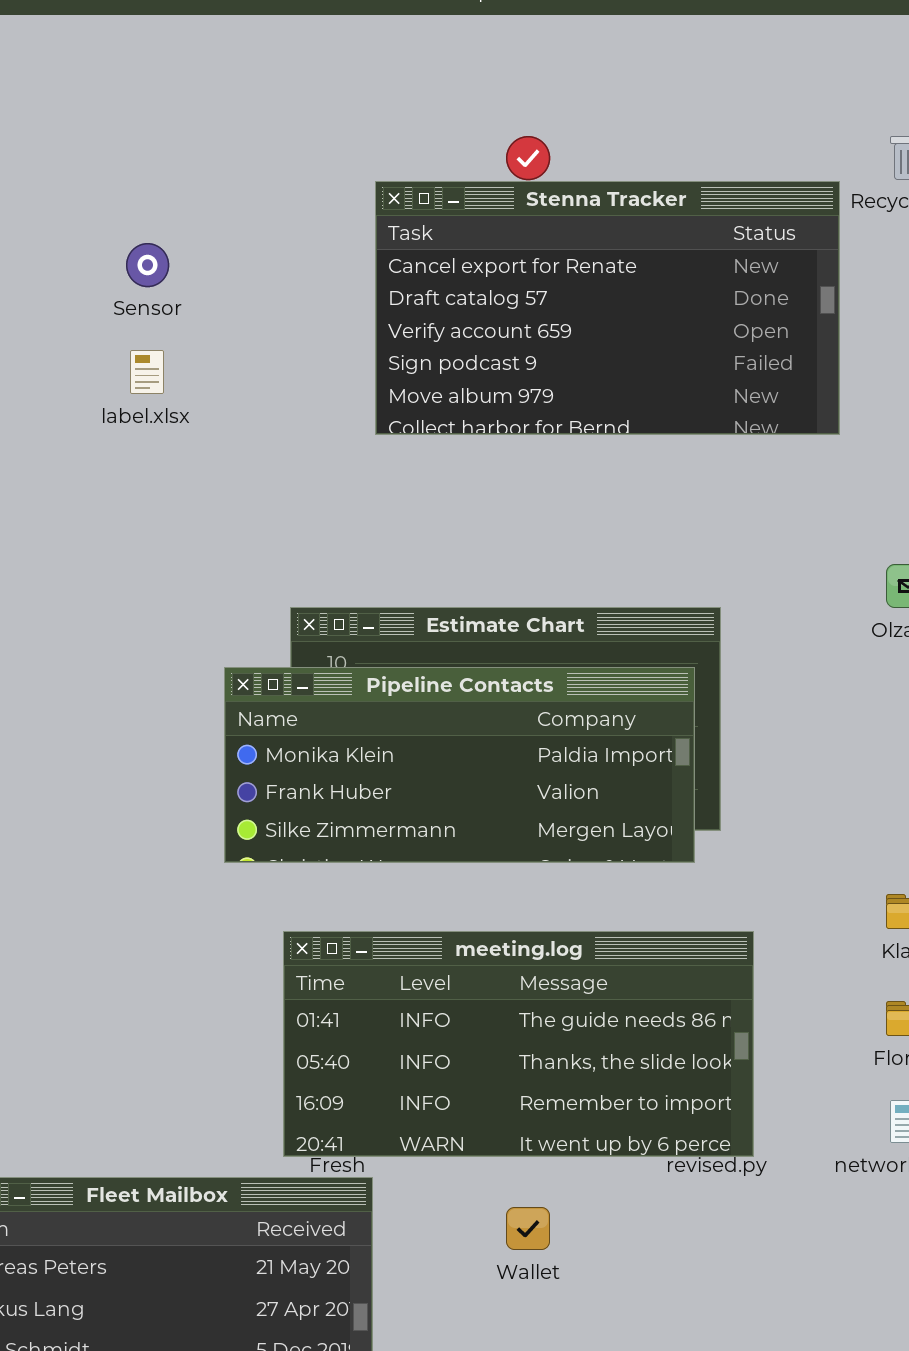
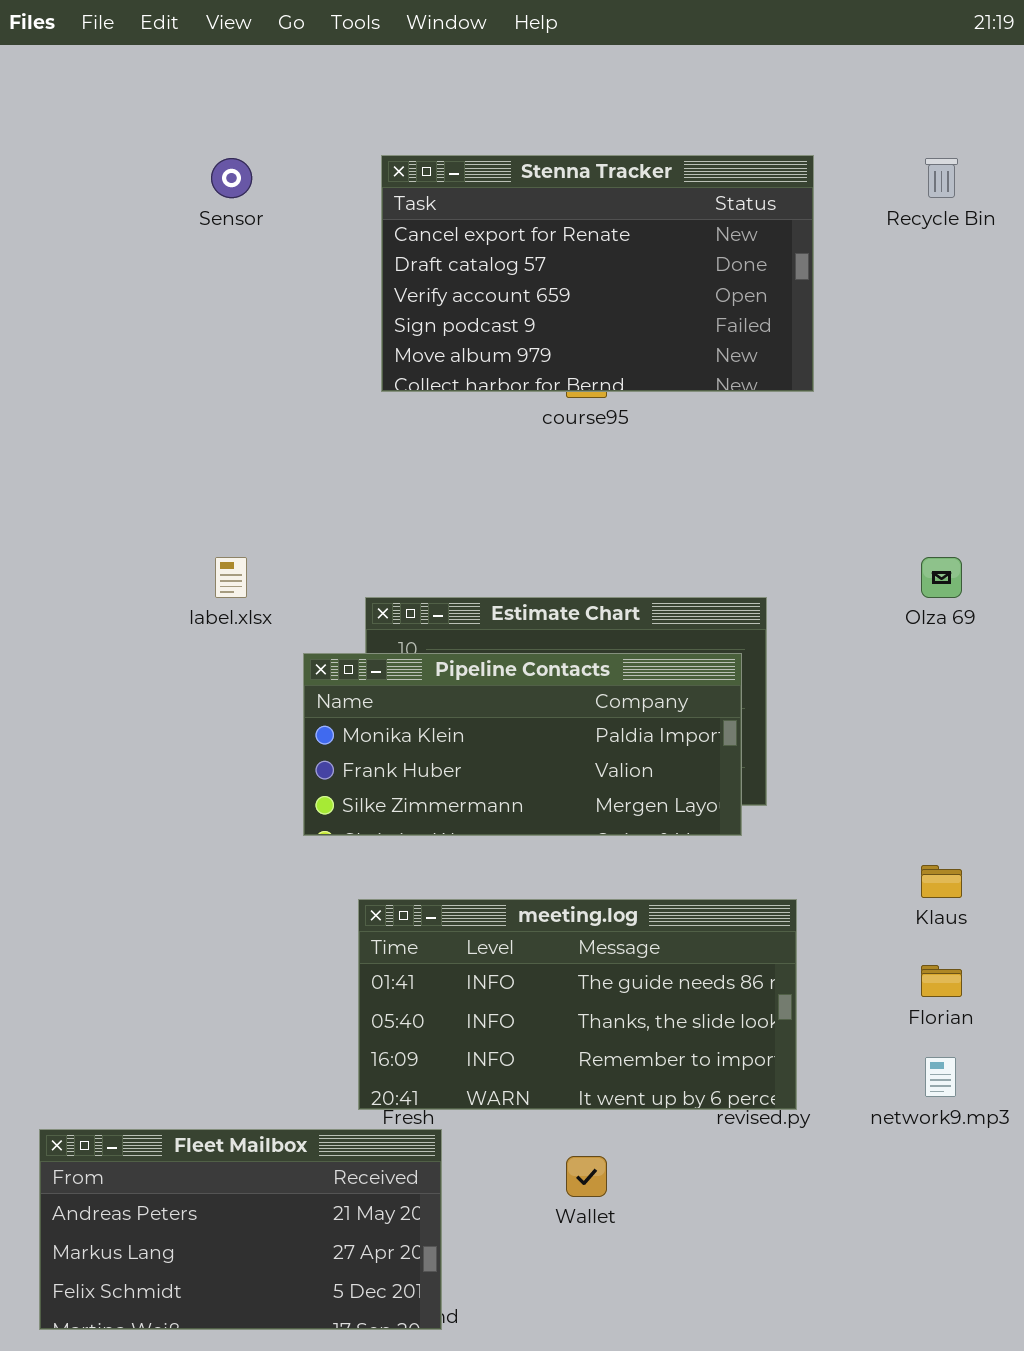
Stenna Tracker: [375,181,840,435] -> [381,155,814,392], moved
Sensor: [126,243,169,287] -> [211,158,252,198], moved
label.xlsx: [130,350,164,394] -> [215,557,247,598], moved

